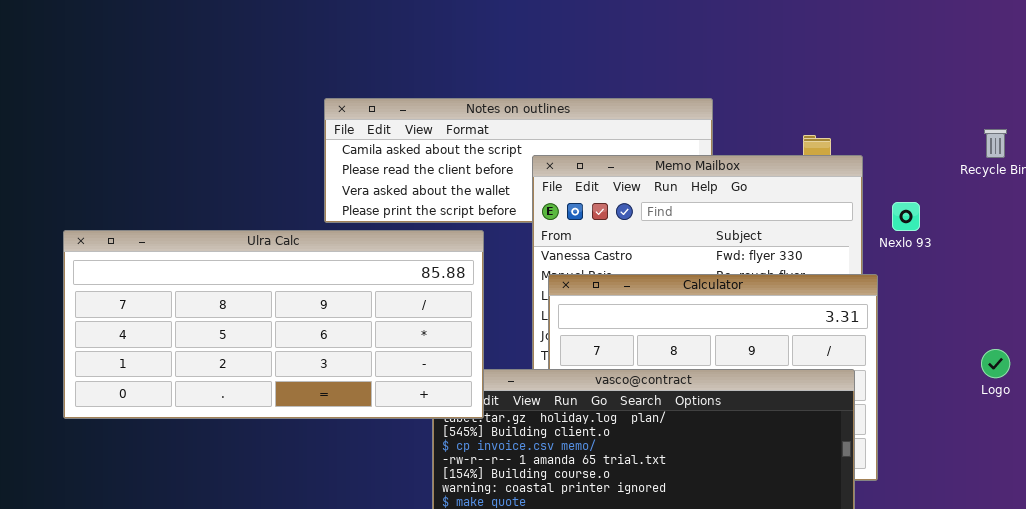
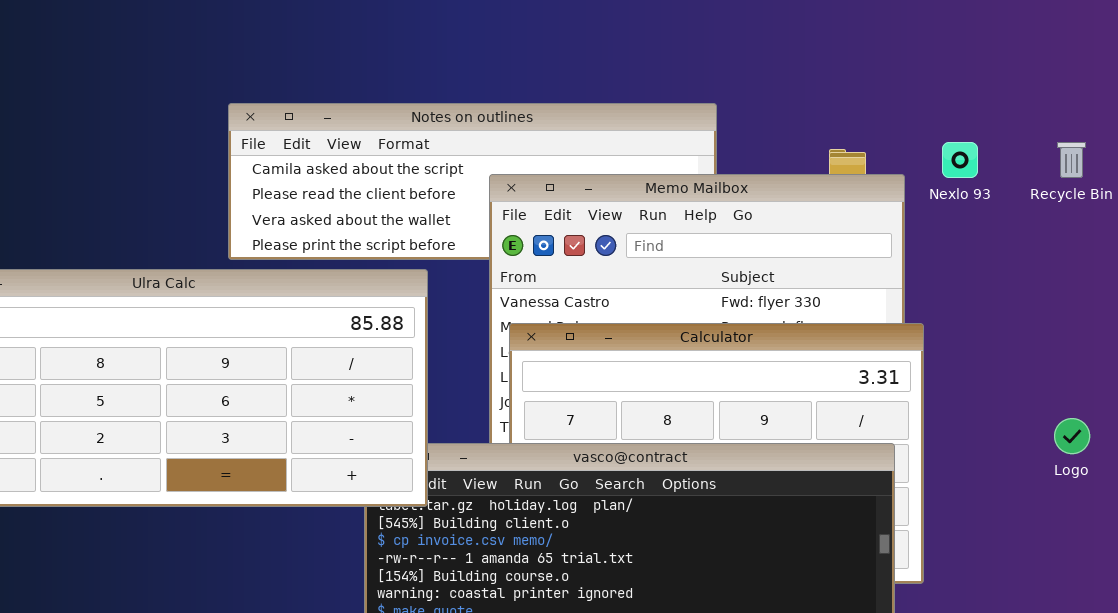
Nexlo 93: [892,202,920,231] -> [942,142,978,178], moved

